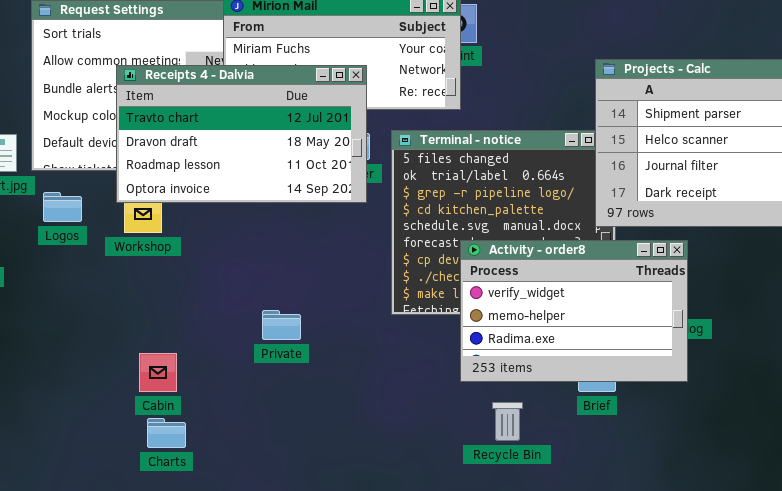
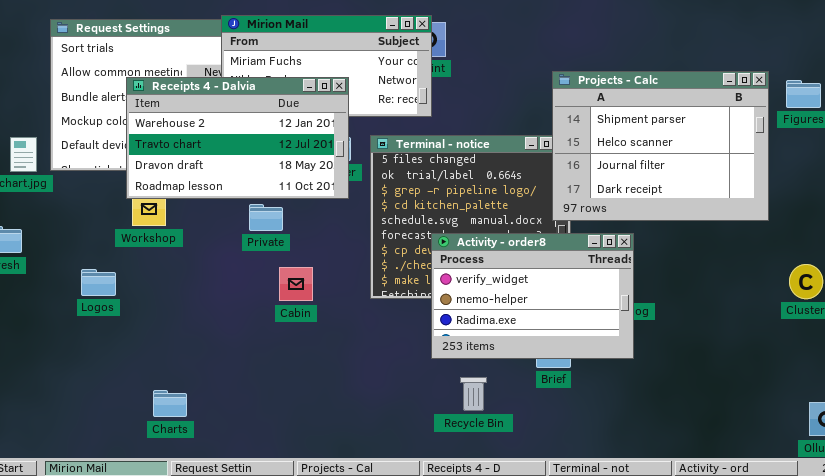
Receipts 4 - Dalvia: [116,65,367,203] -> [126,77,349,199], scrolled up 1 row
Logos: [43,192,82,222] -> [81,269,116,296], moved
Private: [262,310,301,340] -> [249,204,283,231], moved
Cabin: [139,353,177,392] -> [279,267,313,301], moved

